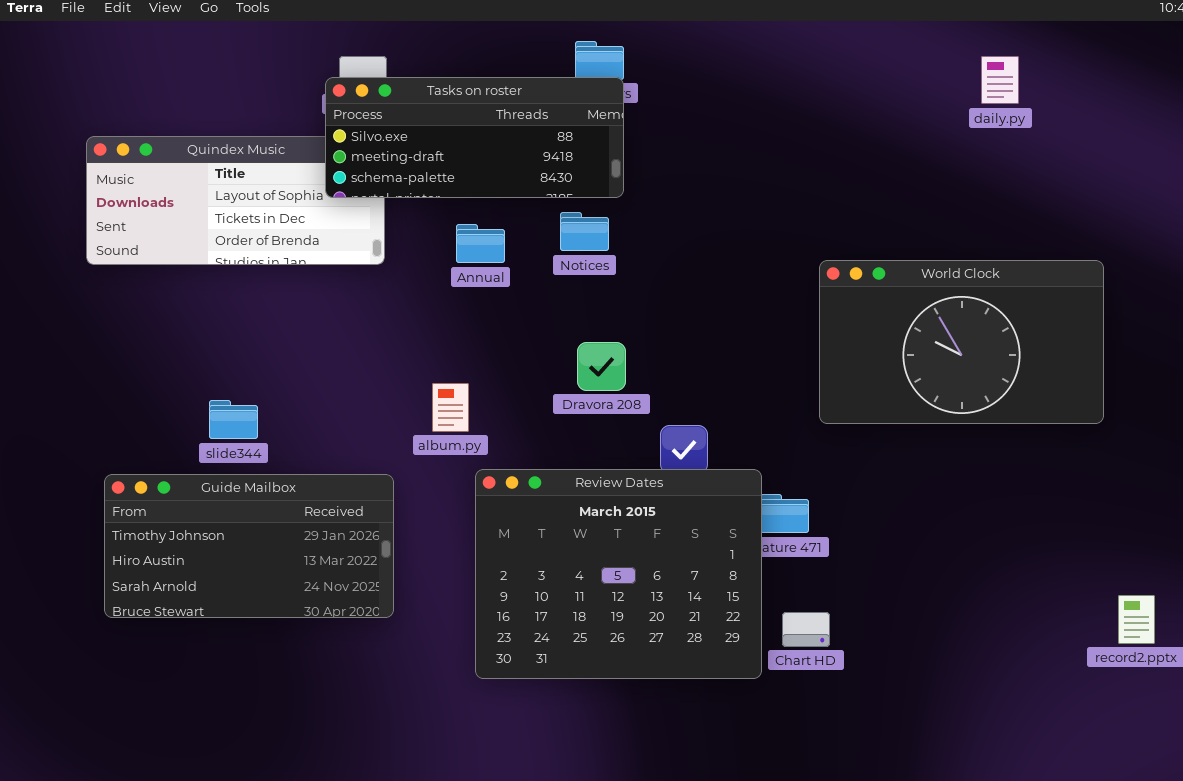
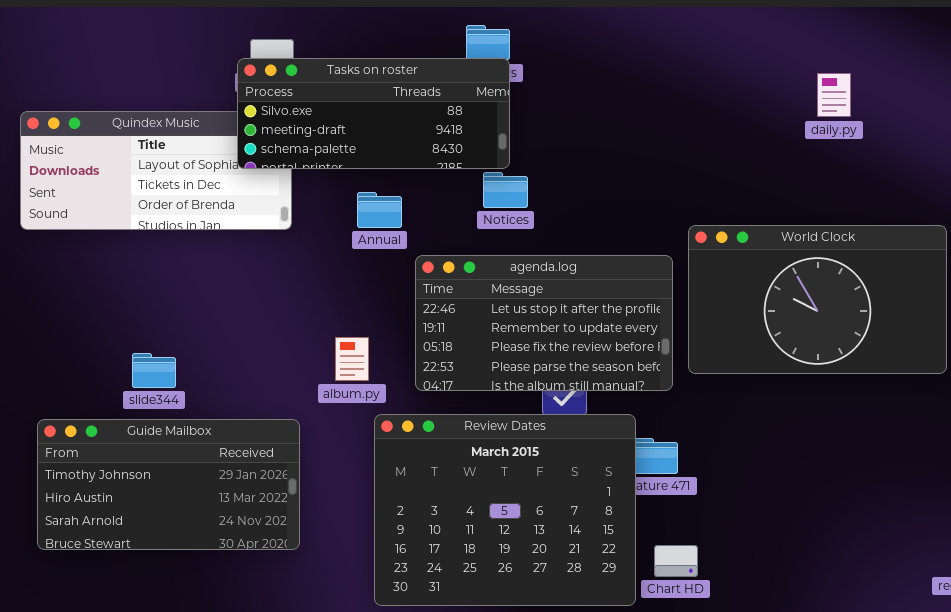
daily.py: [981,56,1019,104] -> [817,73,851,117], moved
Notices: [560,212,609,251] -> [483,172,528,208], moved
agenda.log: none -> [415,255,673,391], opened

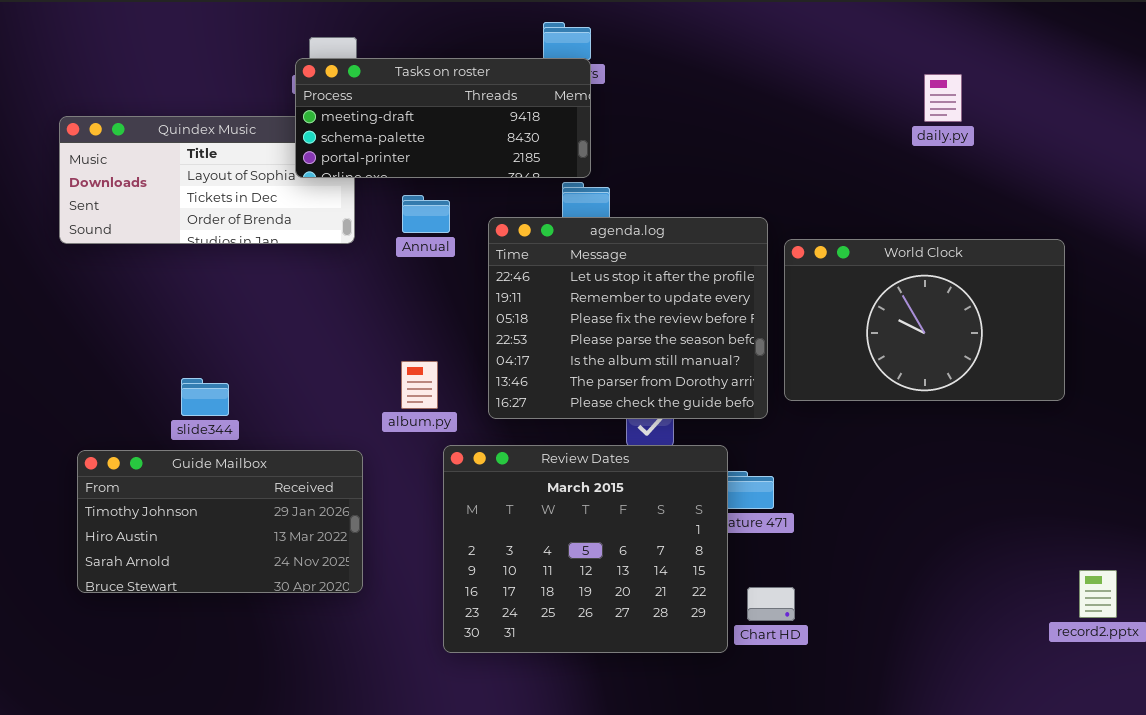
Tasks on roster: [237,58,510,169] -> [295,58,591,178], scrolled down 1 row
Annual: [357,192,402,228] -> [402,195,450,233], moved
agenda.log: [415,255,673,391] -> [488,217,768,419], resized

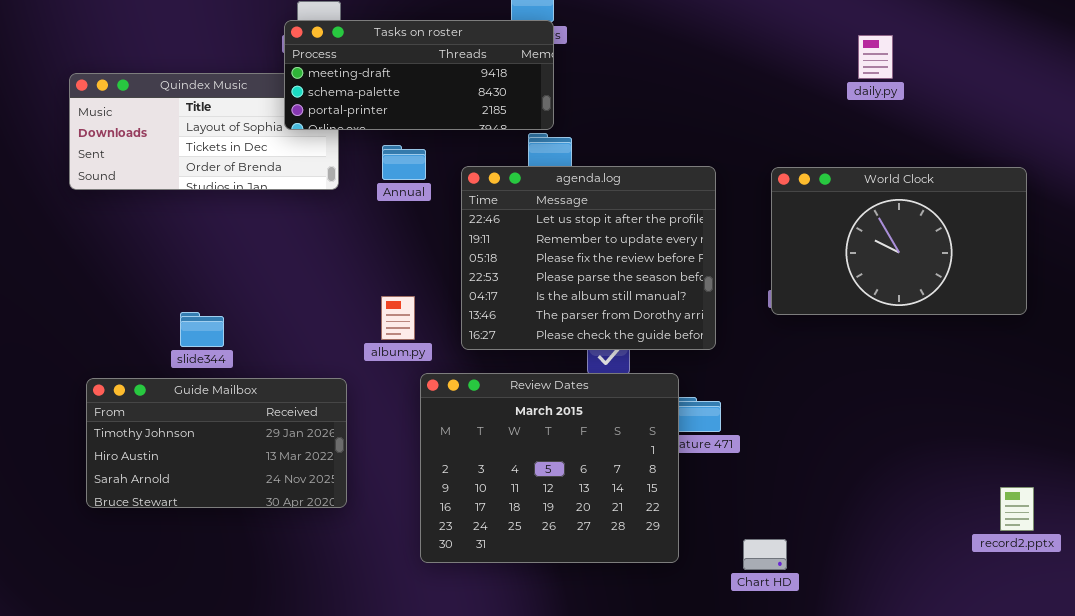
World Clock: [784,239,1065,401] -> [771,167,1027,315], moved
Chart HD: [747,587,795,621] -> [743,539,787,570], moved

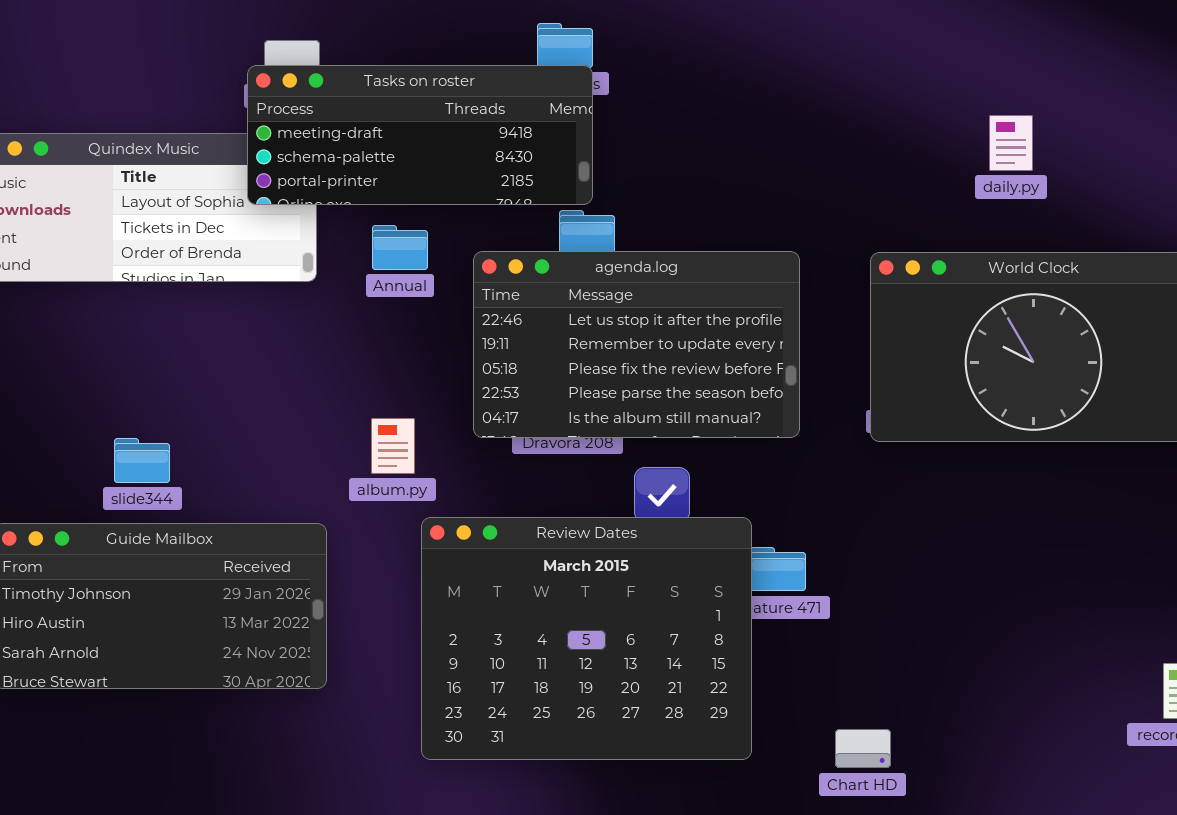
daily.py: [858,35,893,79] -> [989,115,1033,171], moved
agenda.log: [461,166,716,350] -> [473,251,800,438], resized

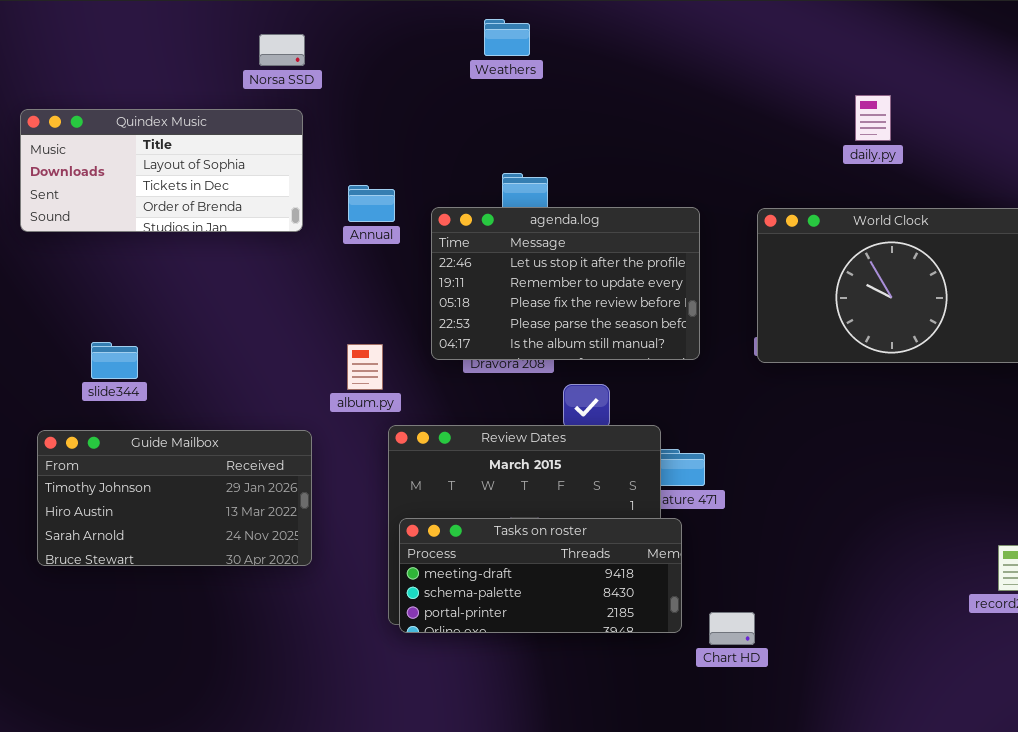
Tasks on roster: [247,65,593,205] -> [399,518,682,633], moved
slide344: [114,438,170,483] -> [91,342,138,379], moved
Chart HD: [835,729,891,768] -> [709,612,755,645], moved

